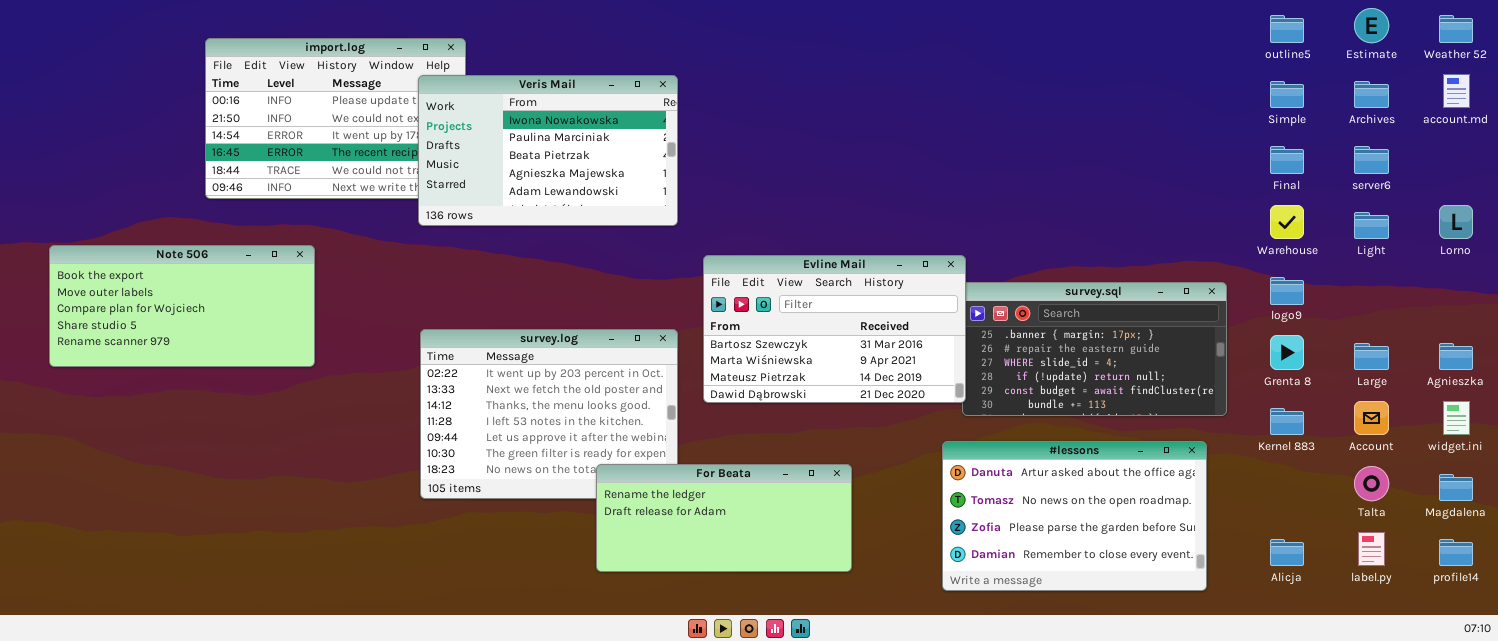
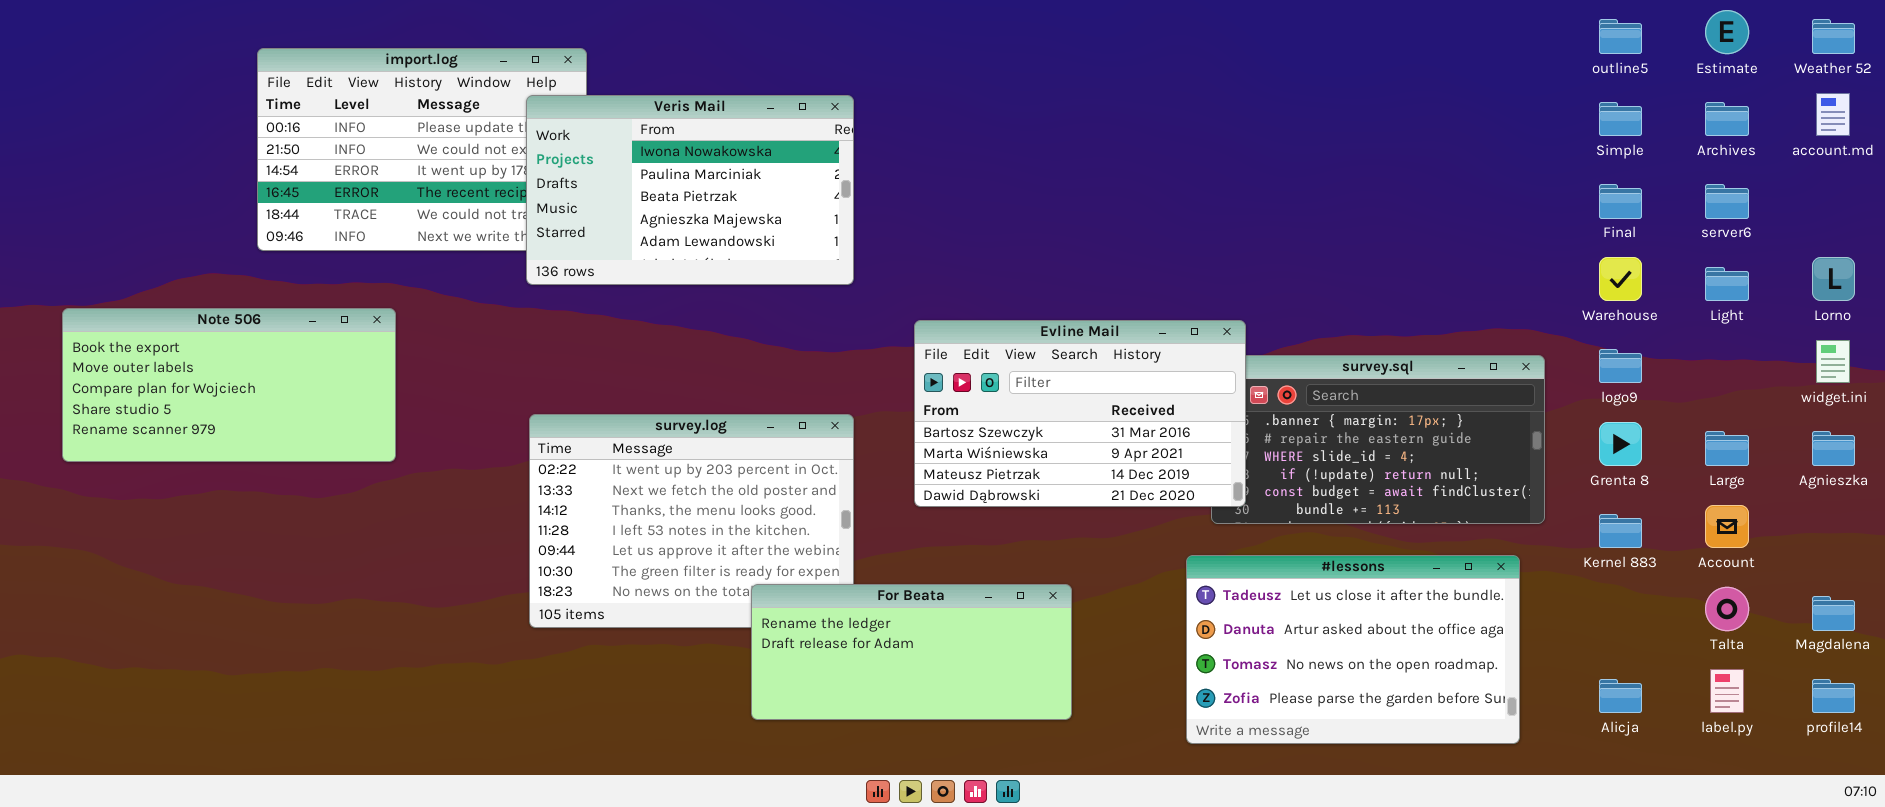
Evline Mail: [703,255,966,403] -> [914,320,1246,507], moved
widget.ini: [1443,401,1470,435] -> [1816,340,1850,383], moved
#lessons: [942,441,1207,591] -> [1186,555,1520,744], scrolled up 1 row

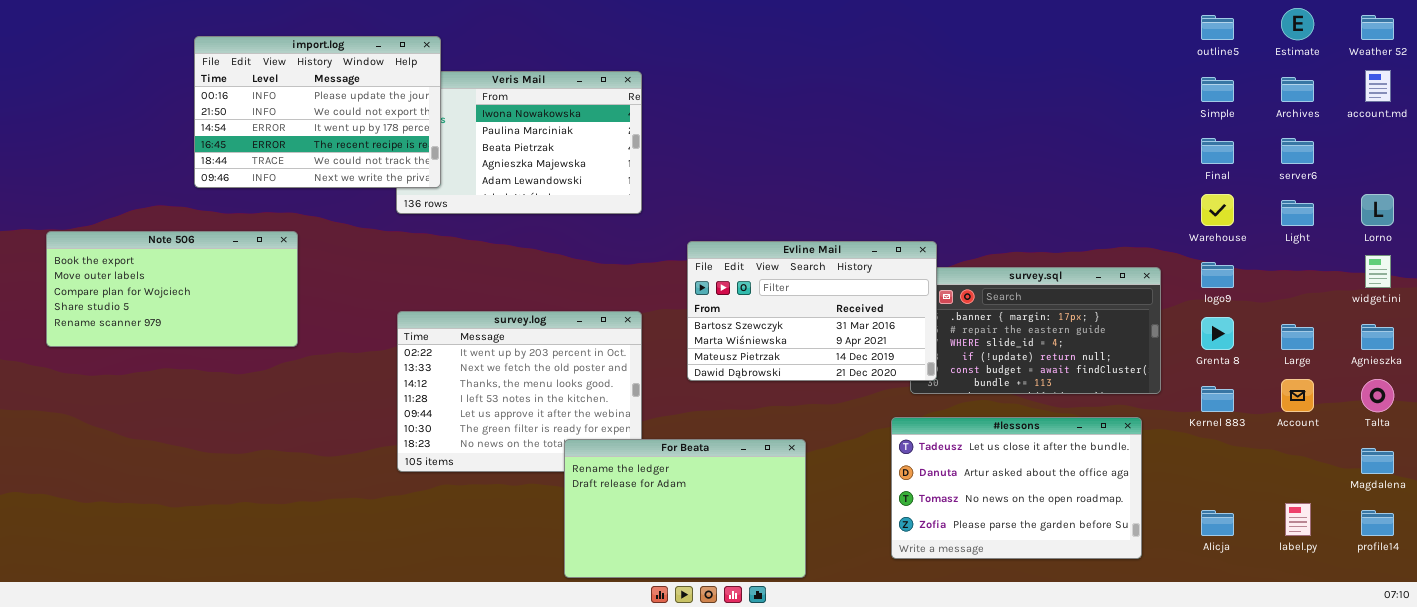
import.log: [257,48,587,251] -> [194,36,441,188], raised
For Beata: [751,584,1072,720] -> [564,439,806,578], resized
Talta: [1705,587,1749,631] -> [1361,379,1394,412], moved

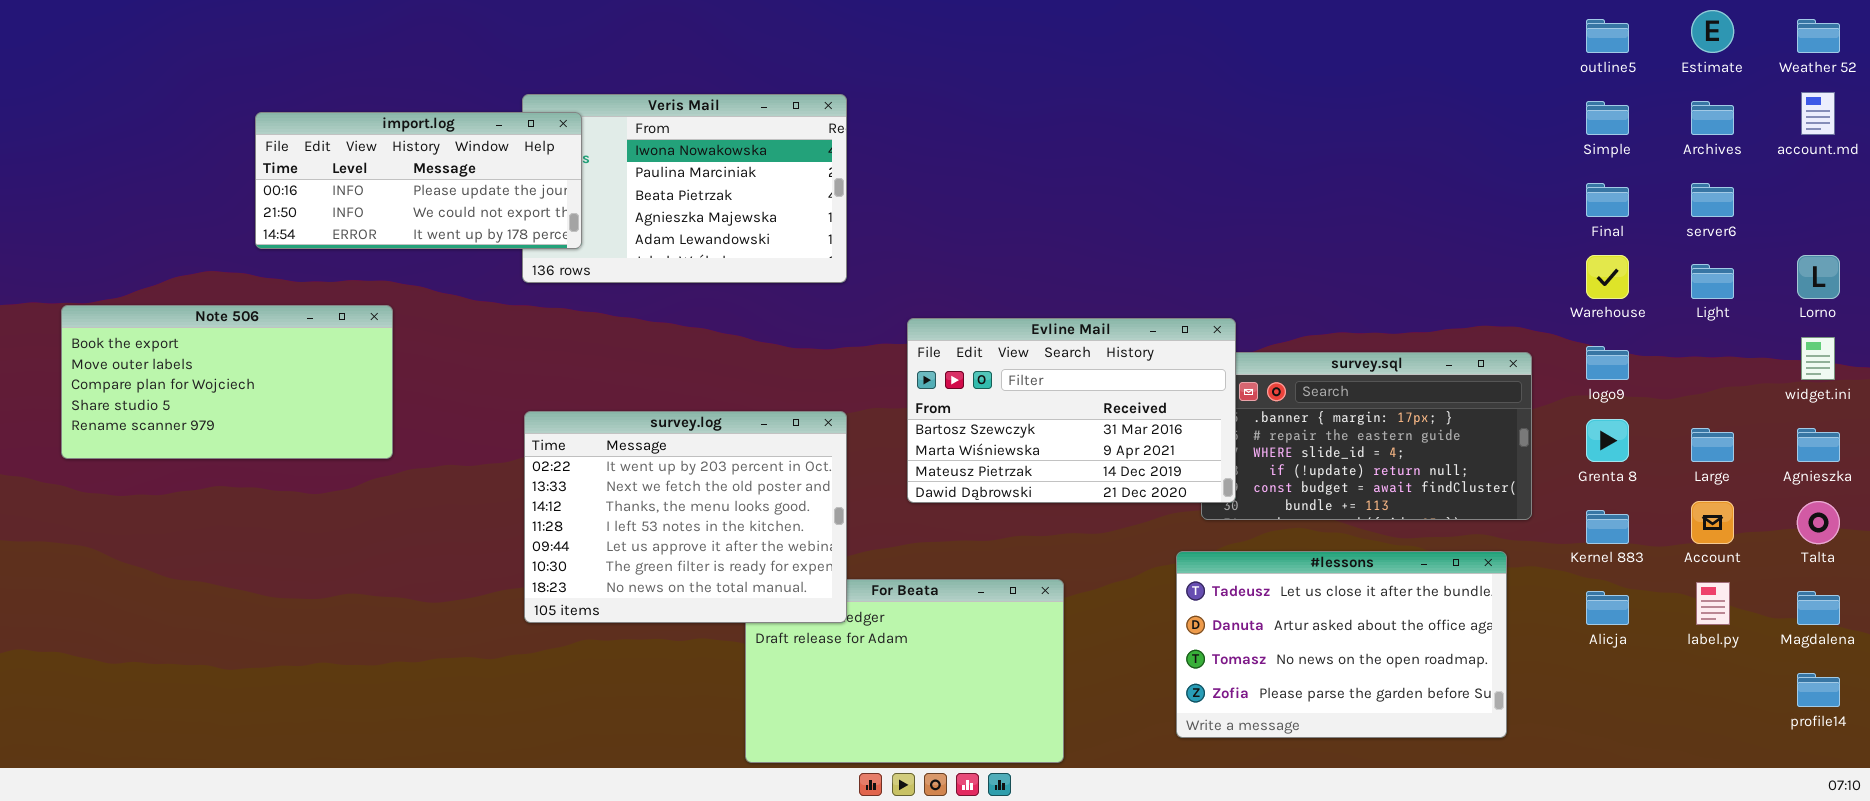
import.log: [194,36,441,188] -> [255,112,582,249], resized
survey.log: [397,311,642,472] -> [524,411,847,623], raised
label.py: [1285,503,1311,536] -> [1696,582,1730,625], moved
Alicja: [1201,510,1234,536] -> [1586,591,1629,625], moved

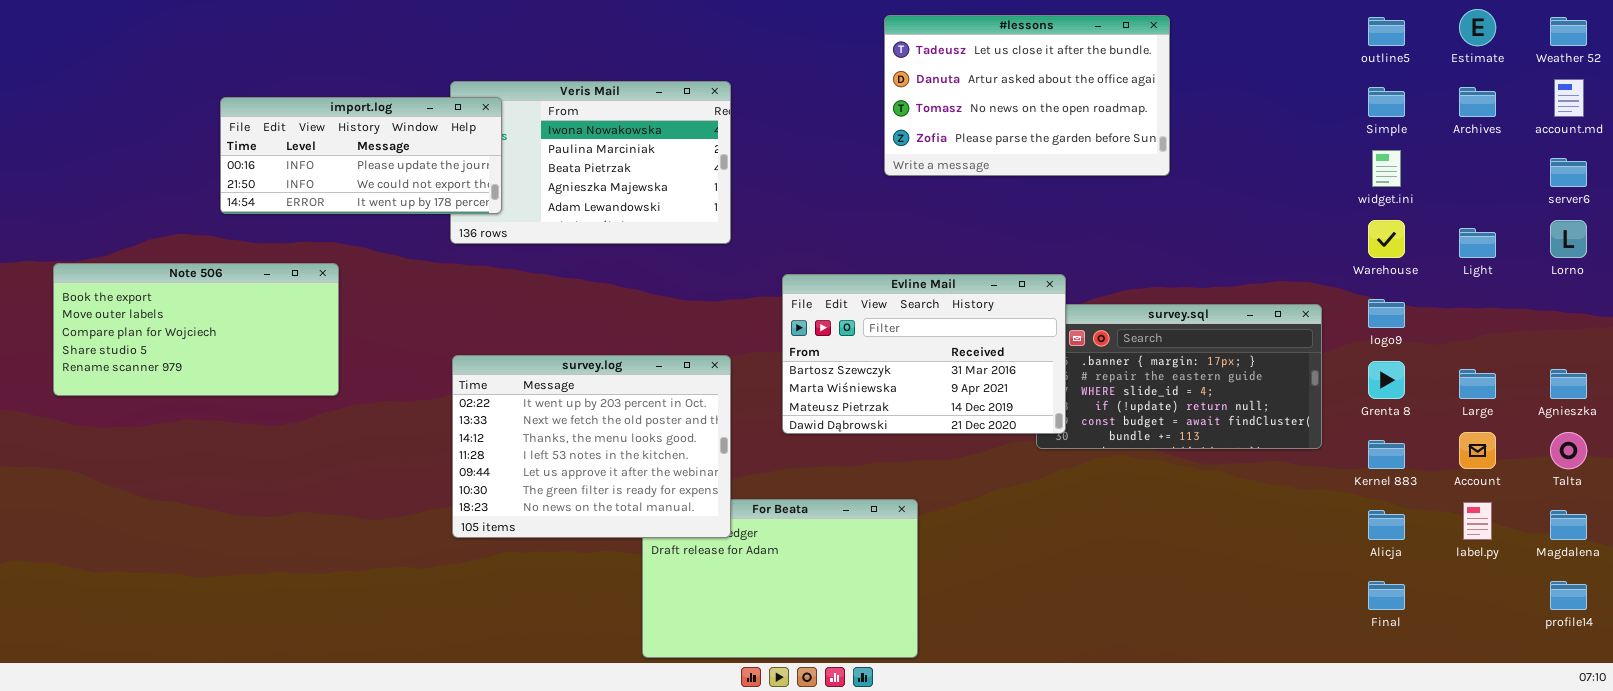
Final: [1586,183,1629,217] -> [1368,581,1405,610], moved
server6: [1691,183,1734,217] -> [1550,158,1587,187], moved
widget.ini: [1801,337,1835,380] -> [1372,150,1401,187], moved
#lessons: [1176,551,1507,738] -> [884,15,1170,176], moved

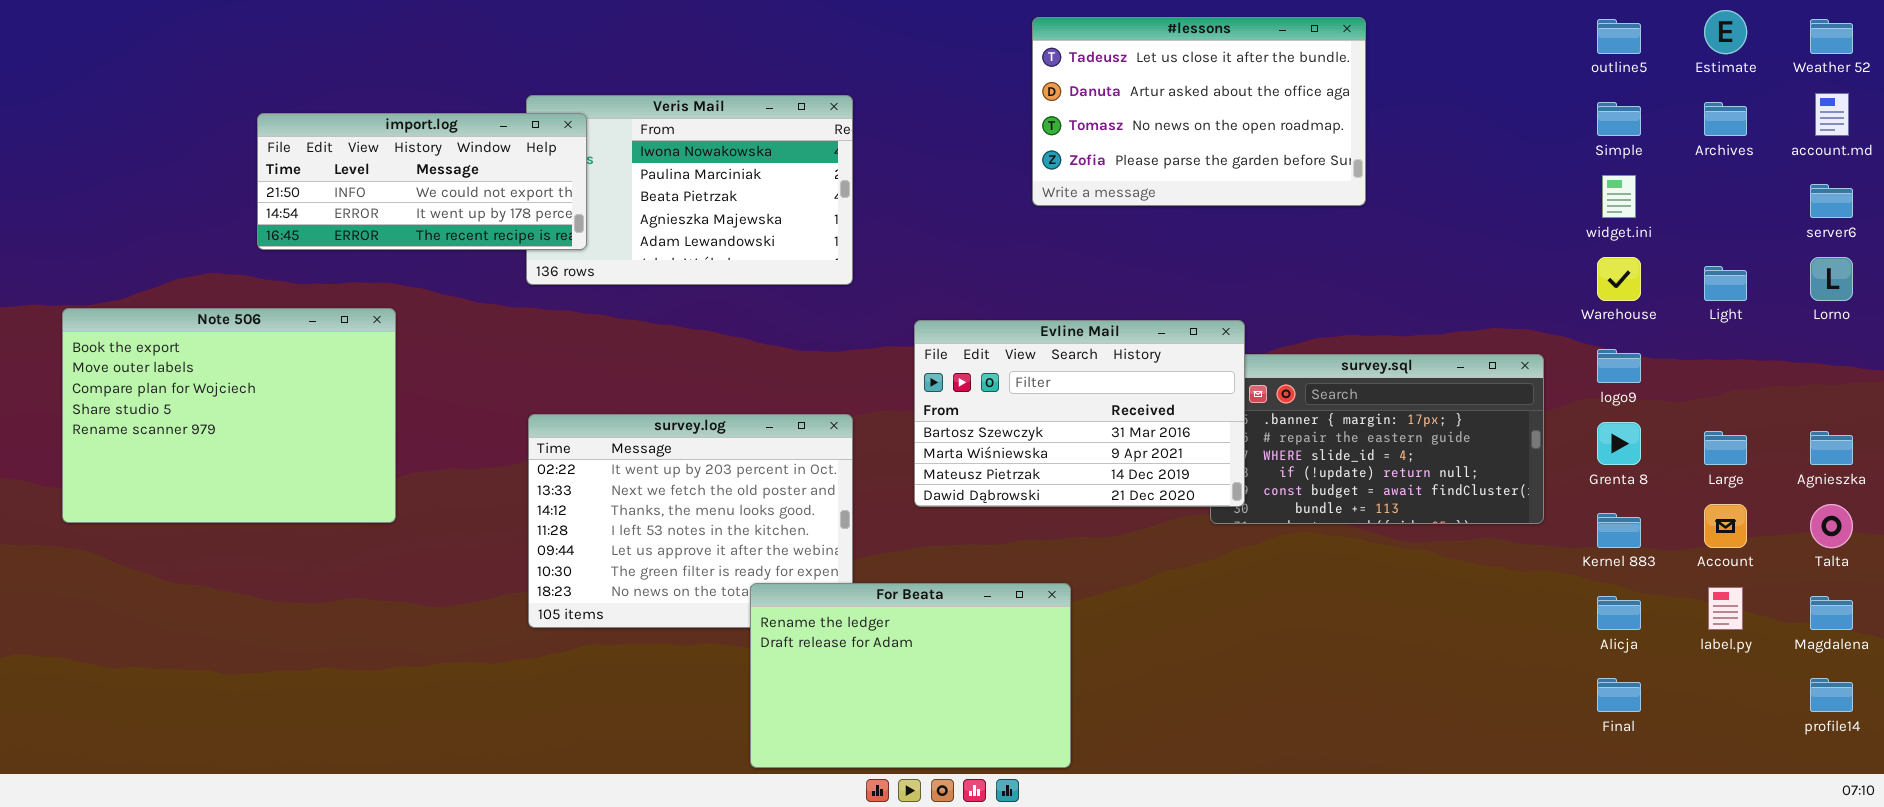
import.log: [220,97,502,214] -> [257,113,587,250], scrolled down 1 row
Note 506: [53,263,339,396] -> [62,308,396,523], resized
For Beata: [642,499,918,658] -> [750,583,1071,768], raised

